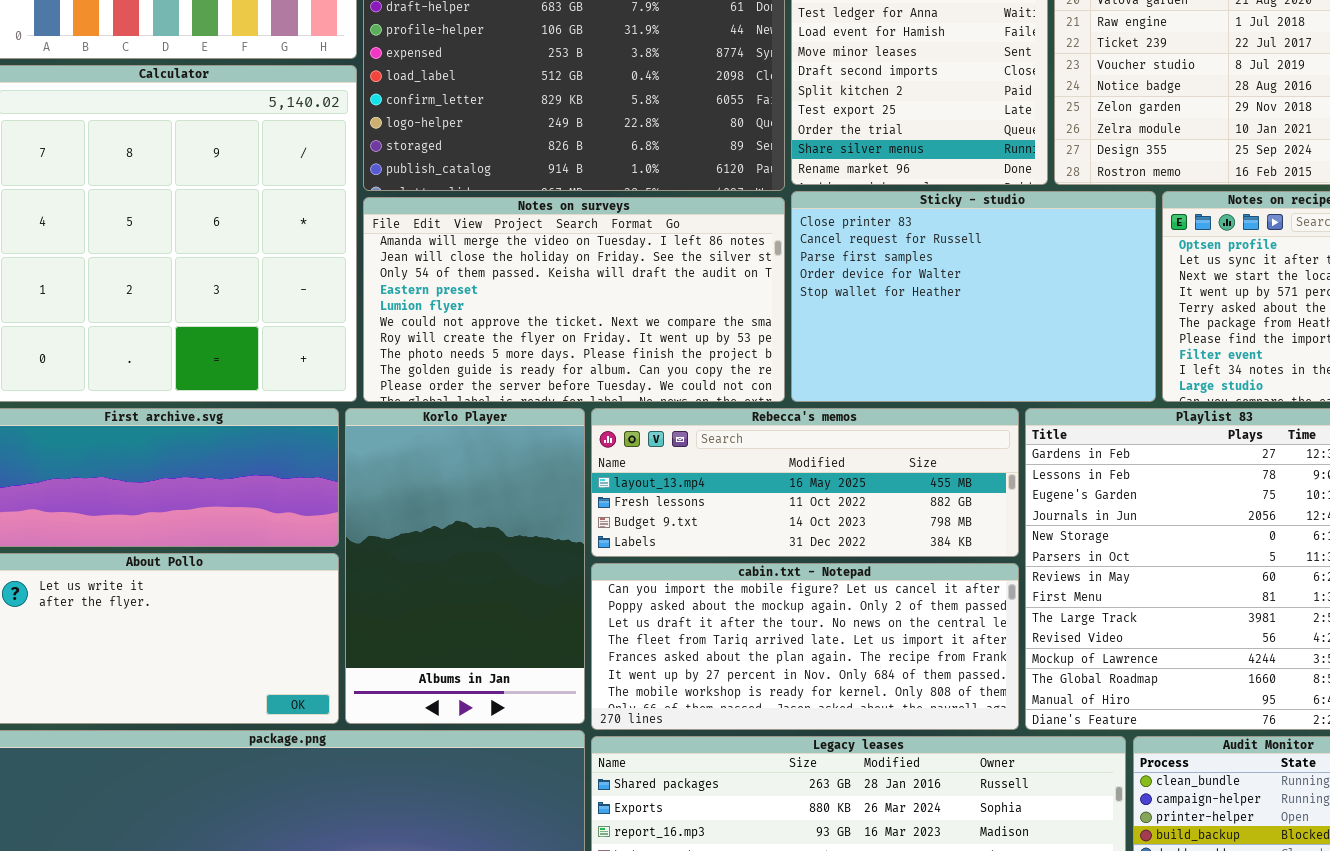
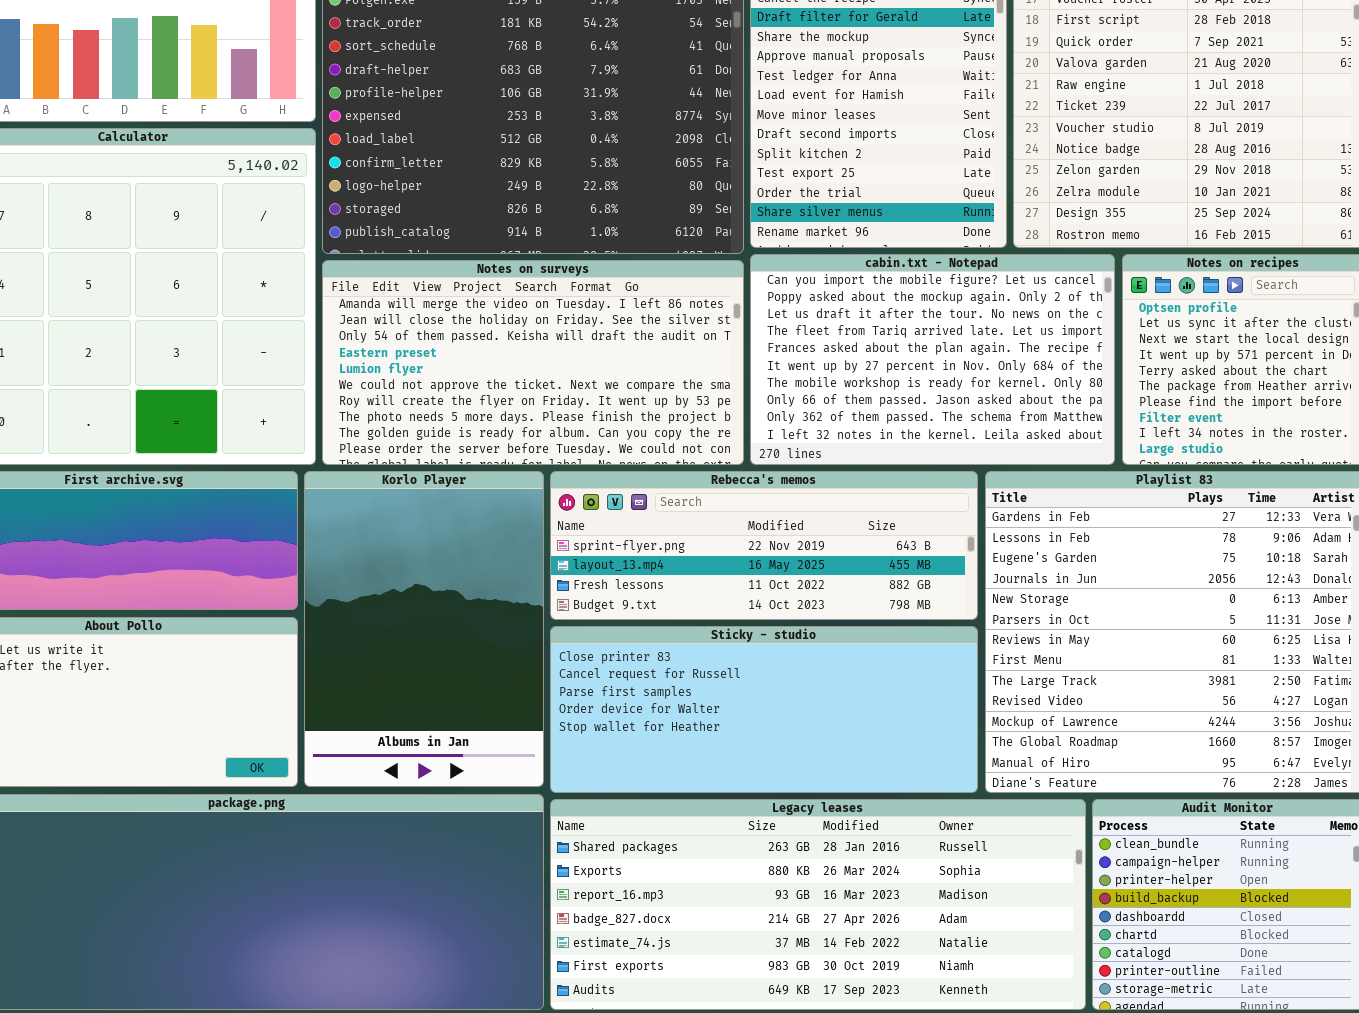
Sticky - studio: [791,191,1156,402] -> [550,626,978,793], moved, resized
Rebecca's memos: [591,408,1019,557] -> [550,471,978,620], scrolled up 1 row
cabin.txt - Notepad: [591,563,1019,730] -> [750,254,1115,465], moved, resized

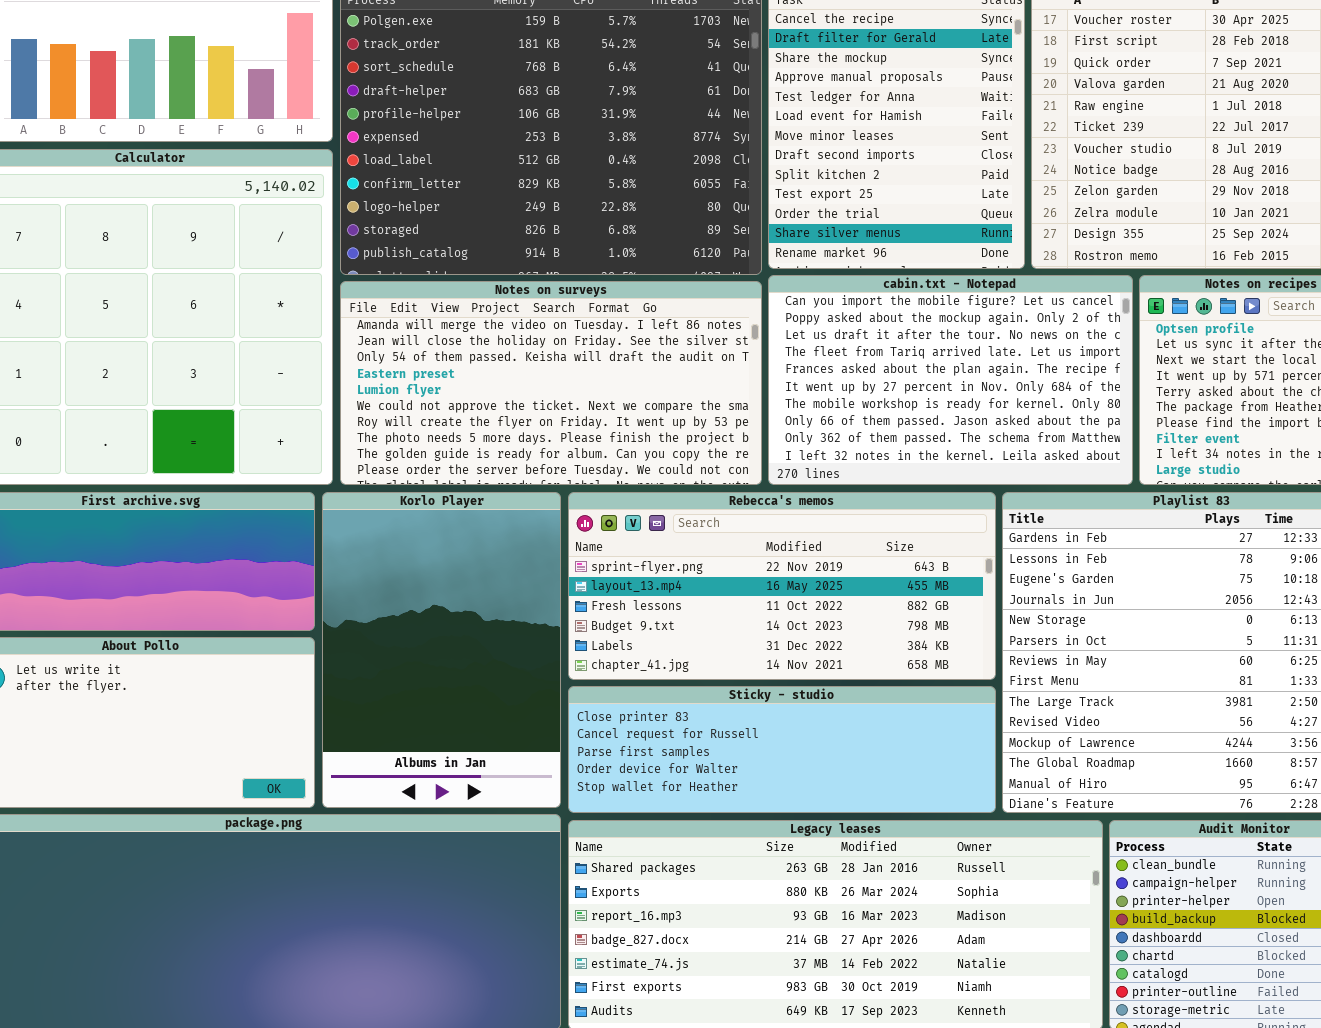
Rebecca's memos: [550,471,978,620] -> [568,492,996,680], resized
Sticky - studio: [550,626,978,793] -> [568,686,996,813], resized

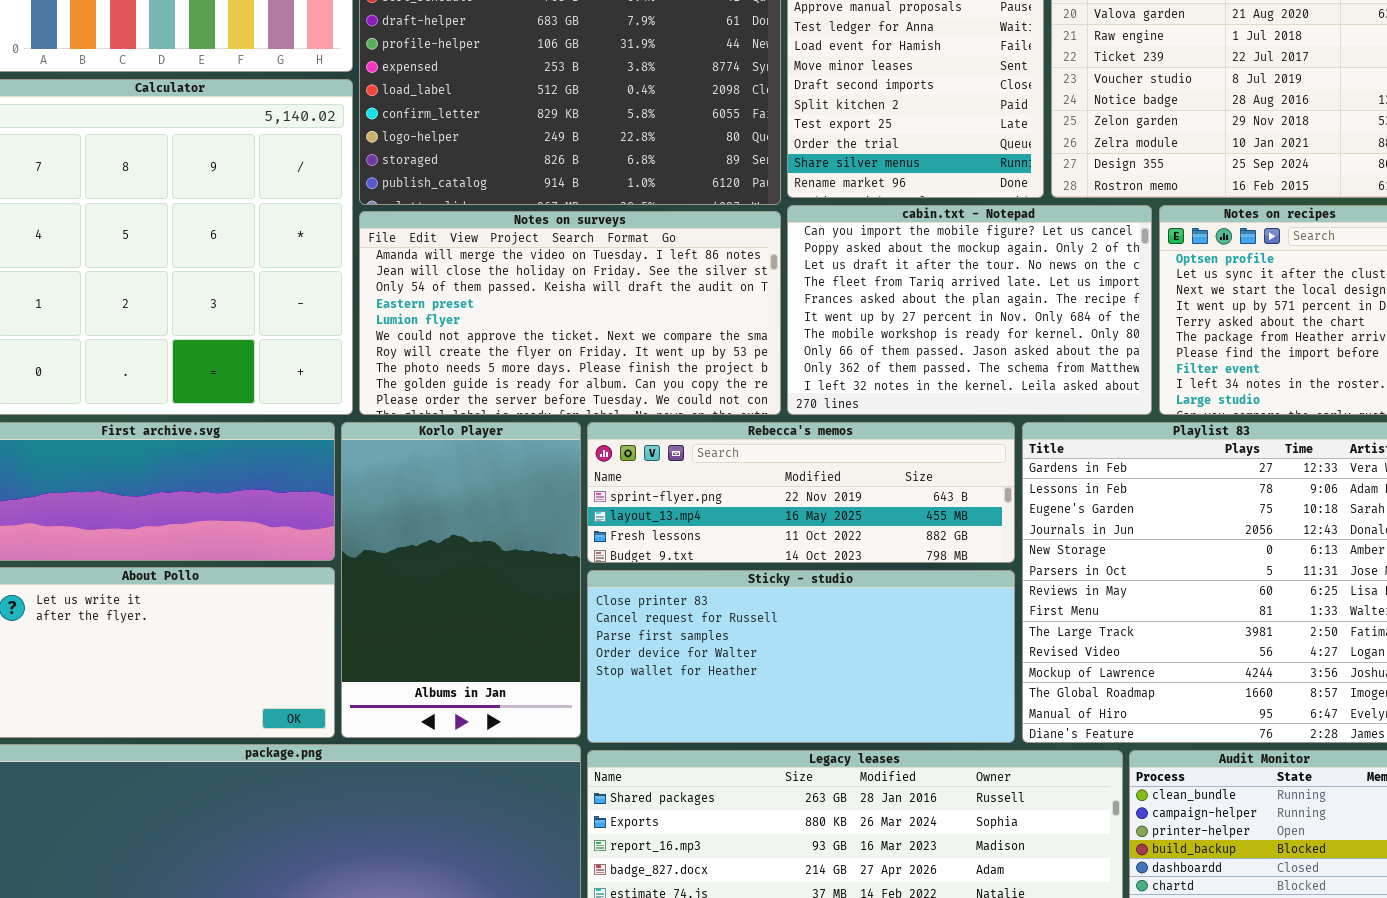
Rebecca's memos: [568,492,996,680] -> [587,422,1015,563], resized
Sticky - studio: [568,686,996,813] -> [587,570,1015,743], resized

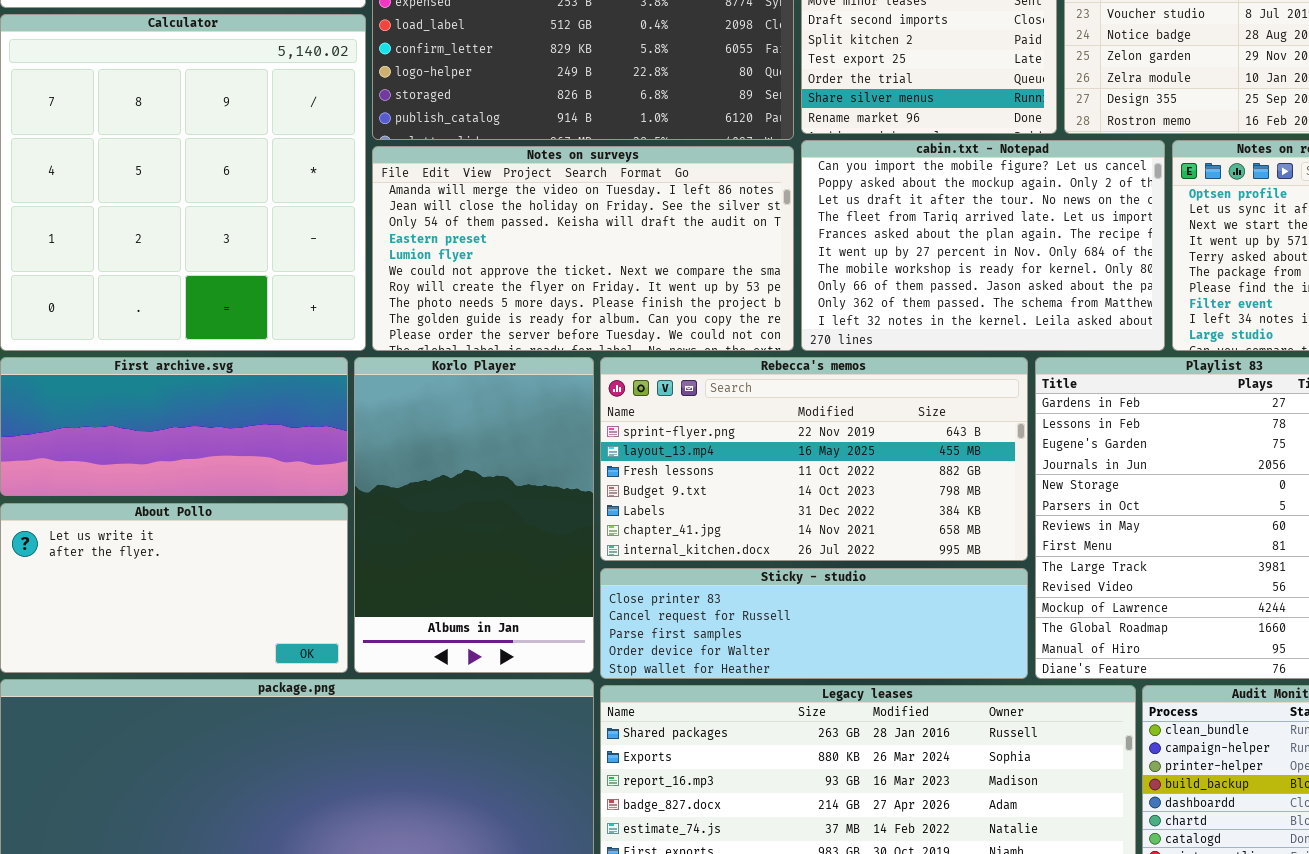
Rebecca's memos: [587,422,1015,563] -> [600,357,1028,561], resized
Sticky - studio: [587,570,1015,743] -> [600,568,1028,679], resized

